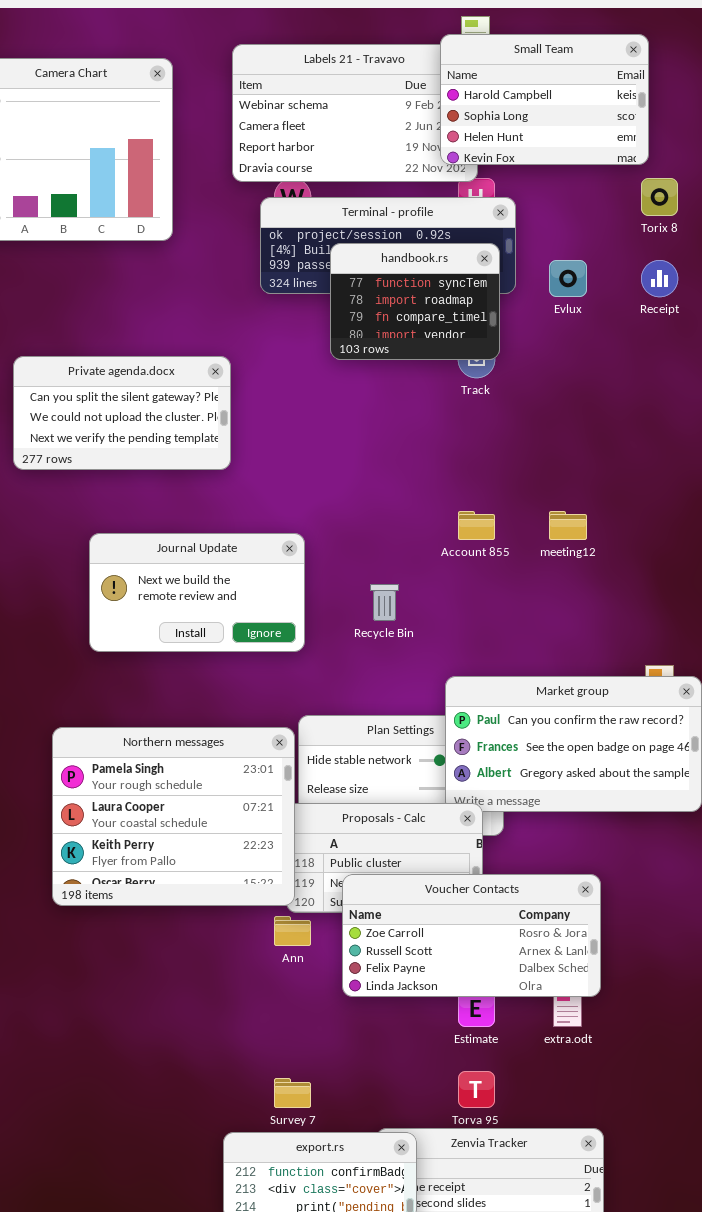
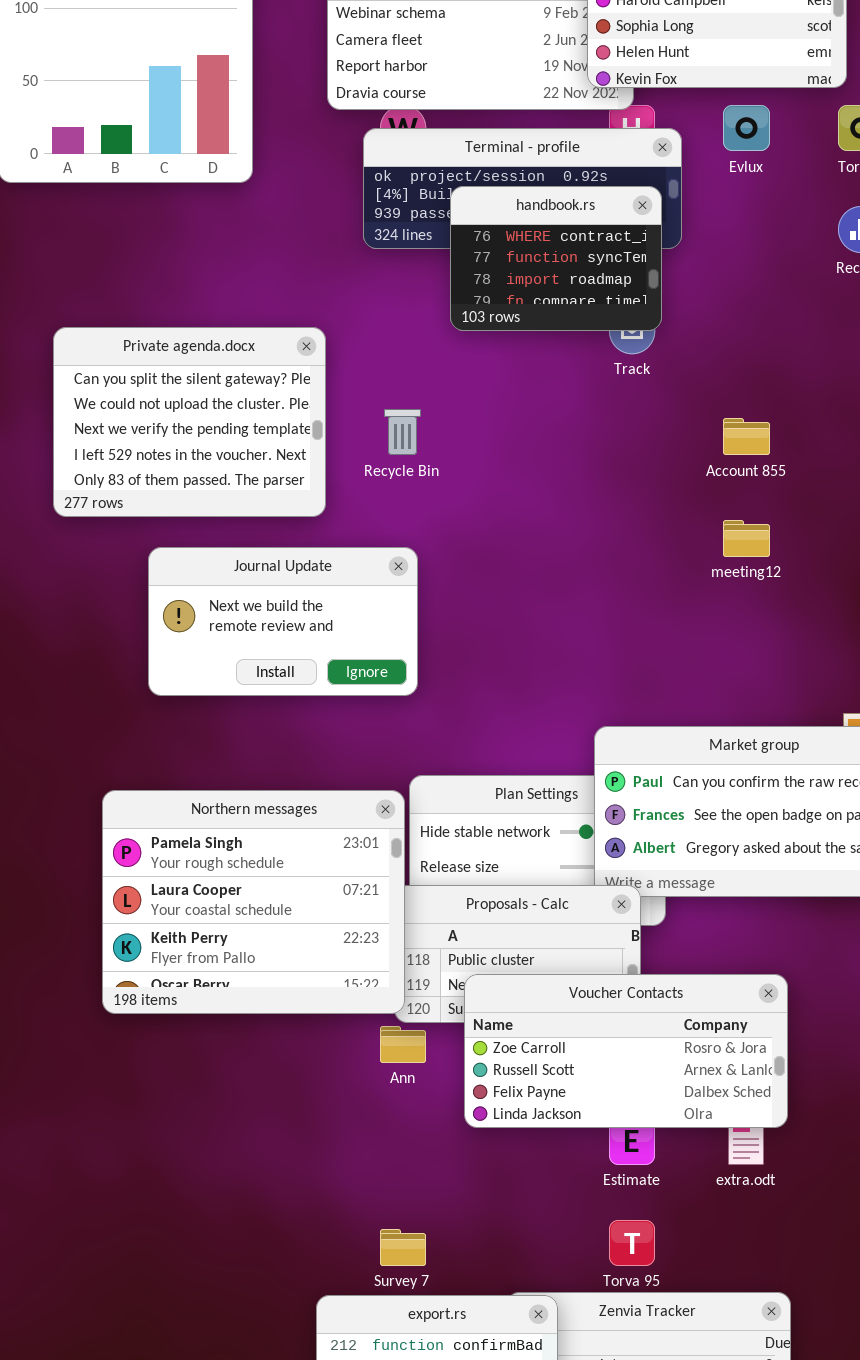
handbook.rs: [330,243,500,360] -> [450,186,662,331], scrolled up 1 row
Evlux: [549,260,587,297] -> [723,105,770,151], moved
Private agenda.docx: [13,356,231,470] -> [53,327,326,517], resized
Account 855: [458,511,495,540] -> [723,418,770,455], moved
Recycle Bin: [370,584,399,621] -> [384,409,421,455], moved

